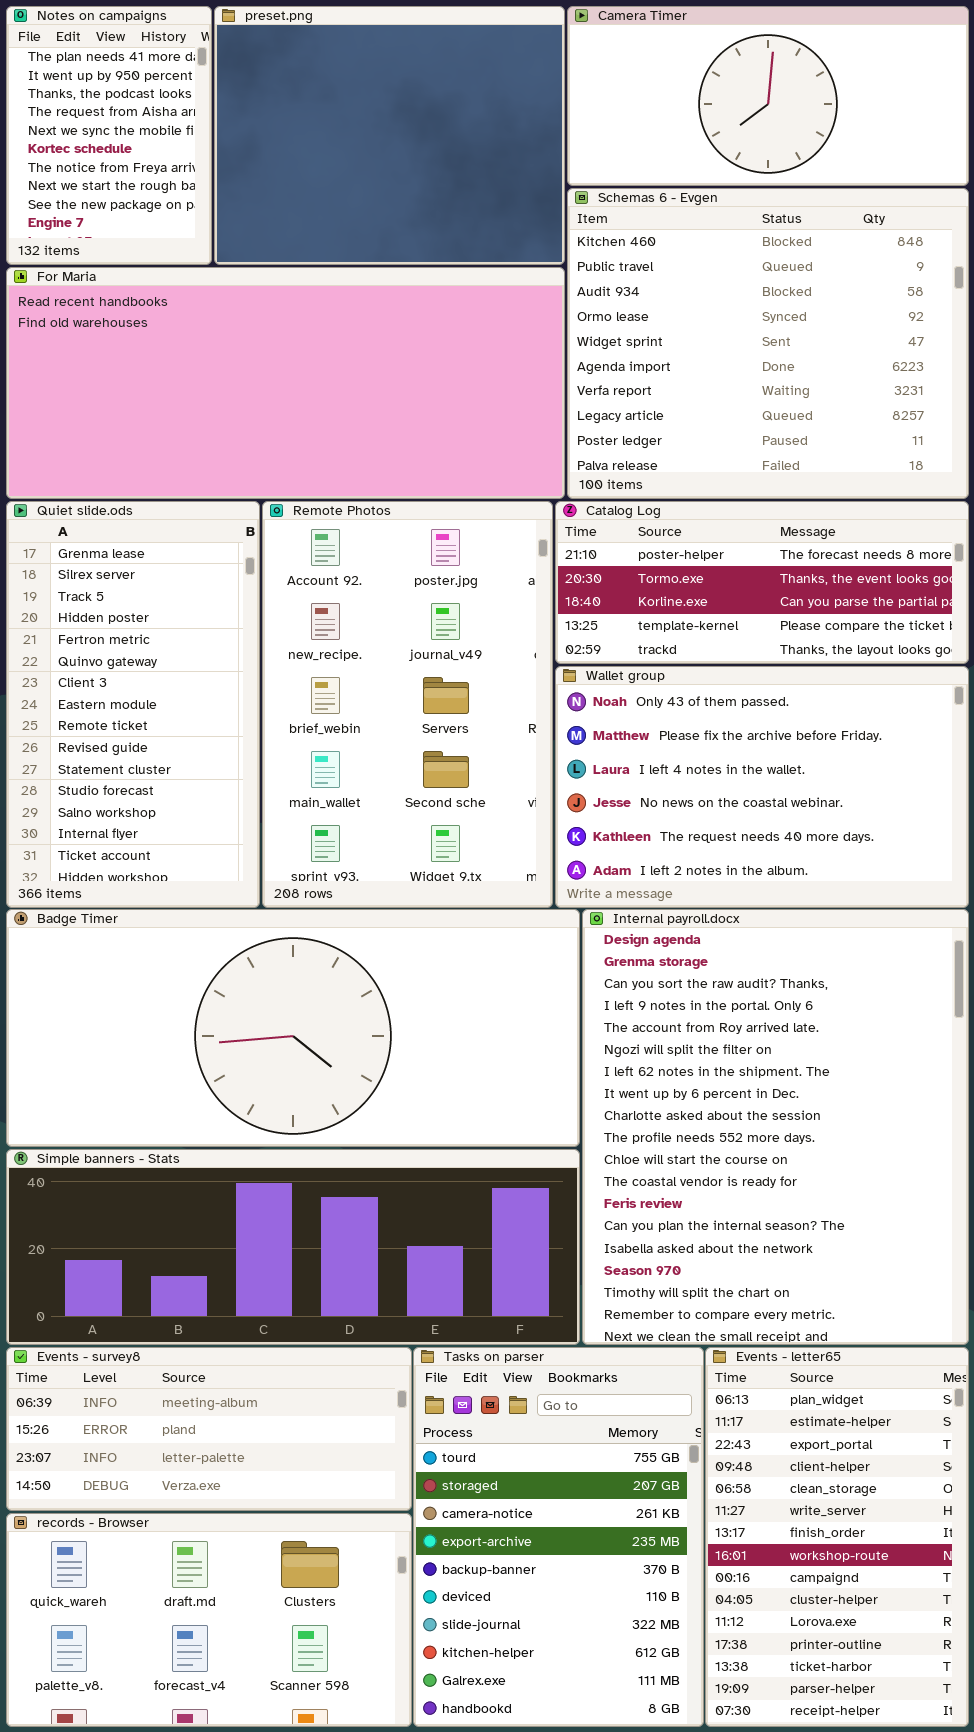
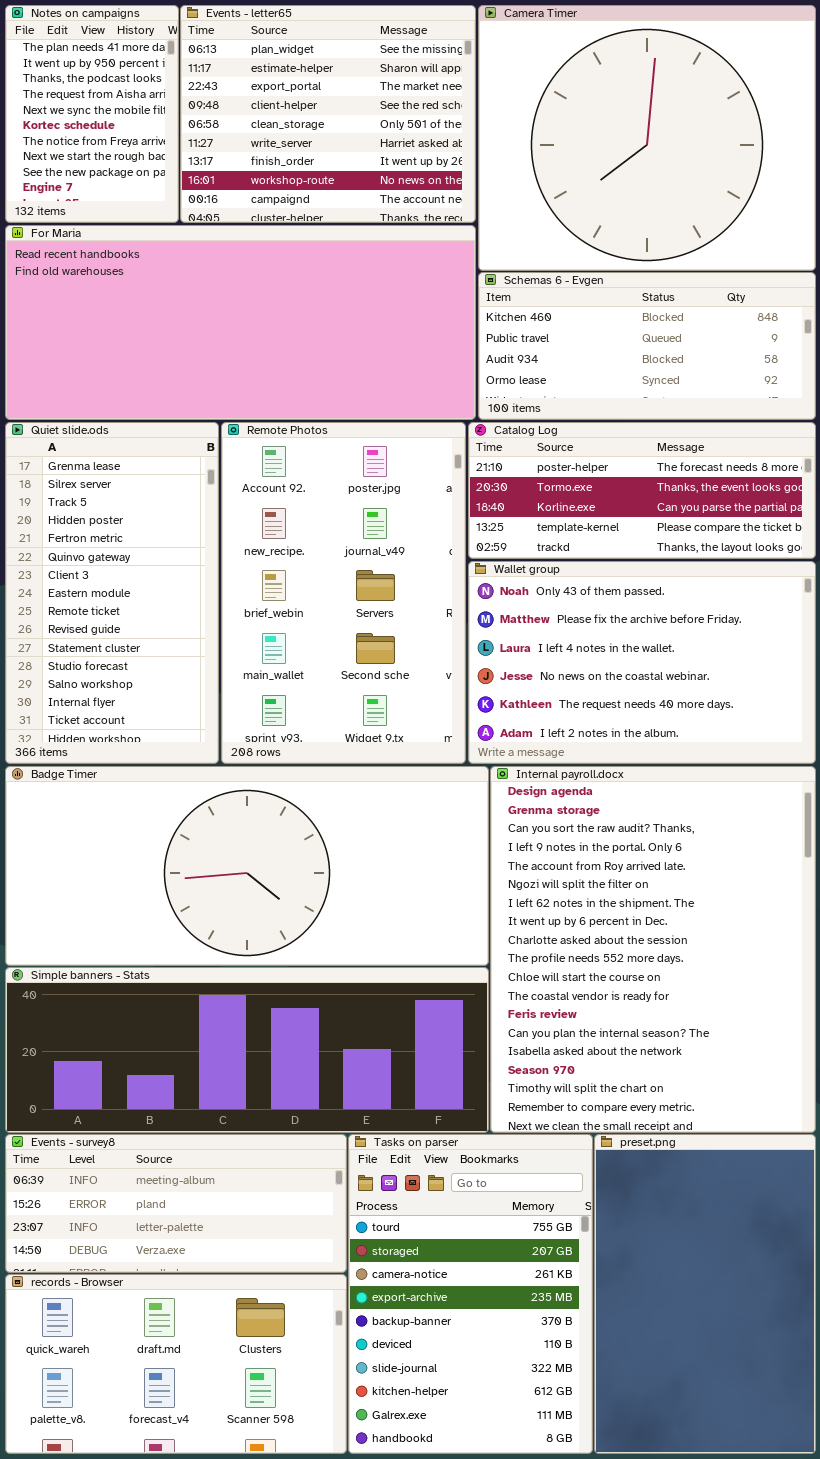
preset.png: [214,6,565,265] -> [594,1134,816,1454], moved, resized
Camera Timer: [567,6,969,186] -> [478,5,816,271], resized
Schemas 6 - Evgen: [567,188,969,499] -> [478,272,816,420], resized
Events - letter65: [705,1347,969,1727] -> [180,5,476,223], moved, resized

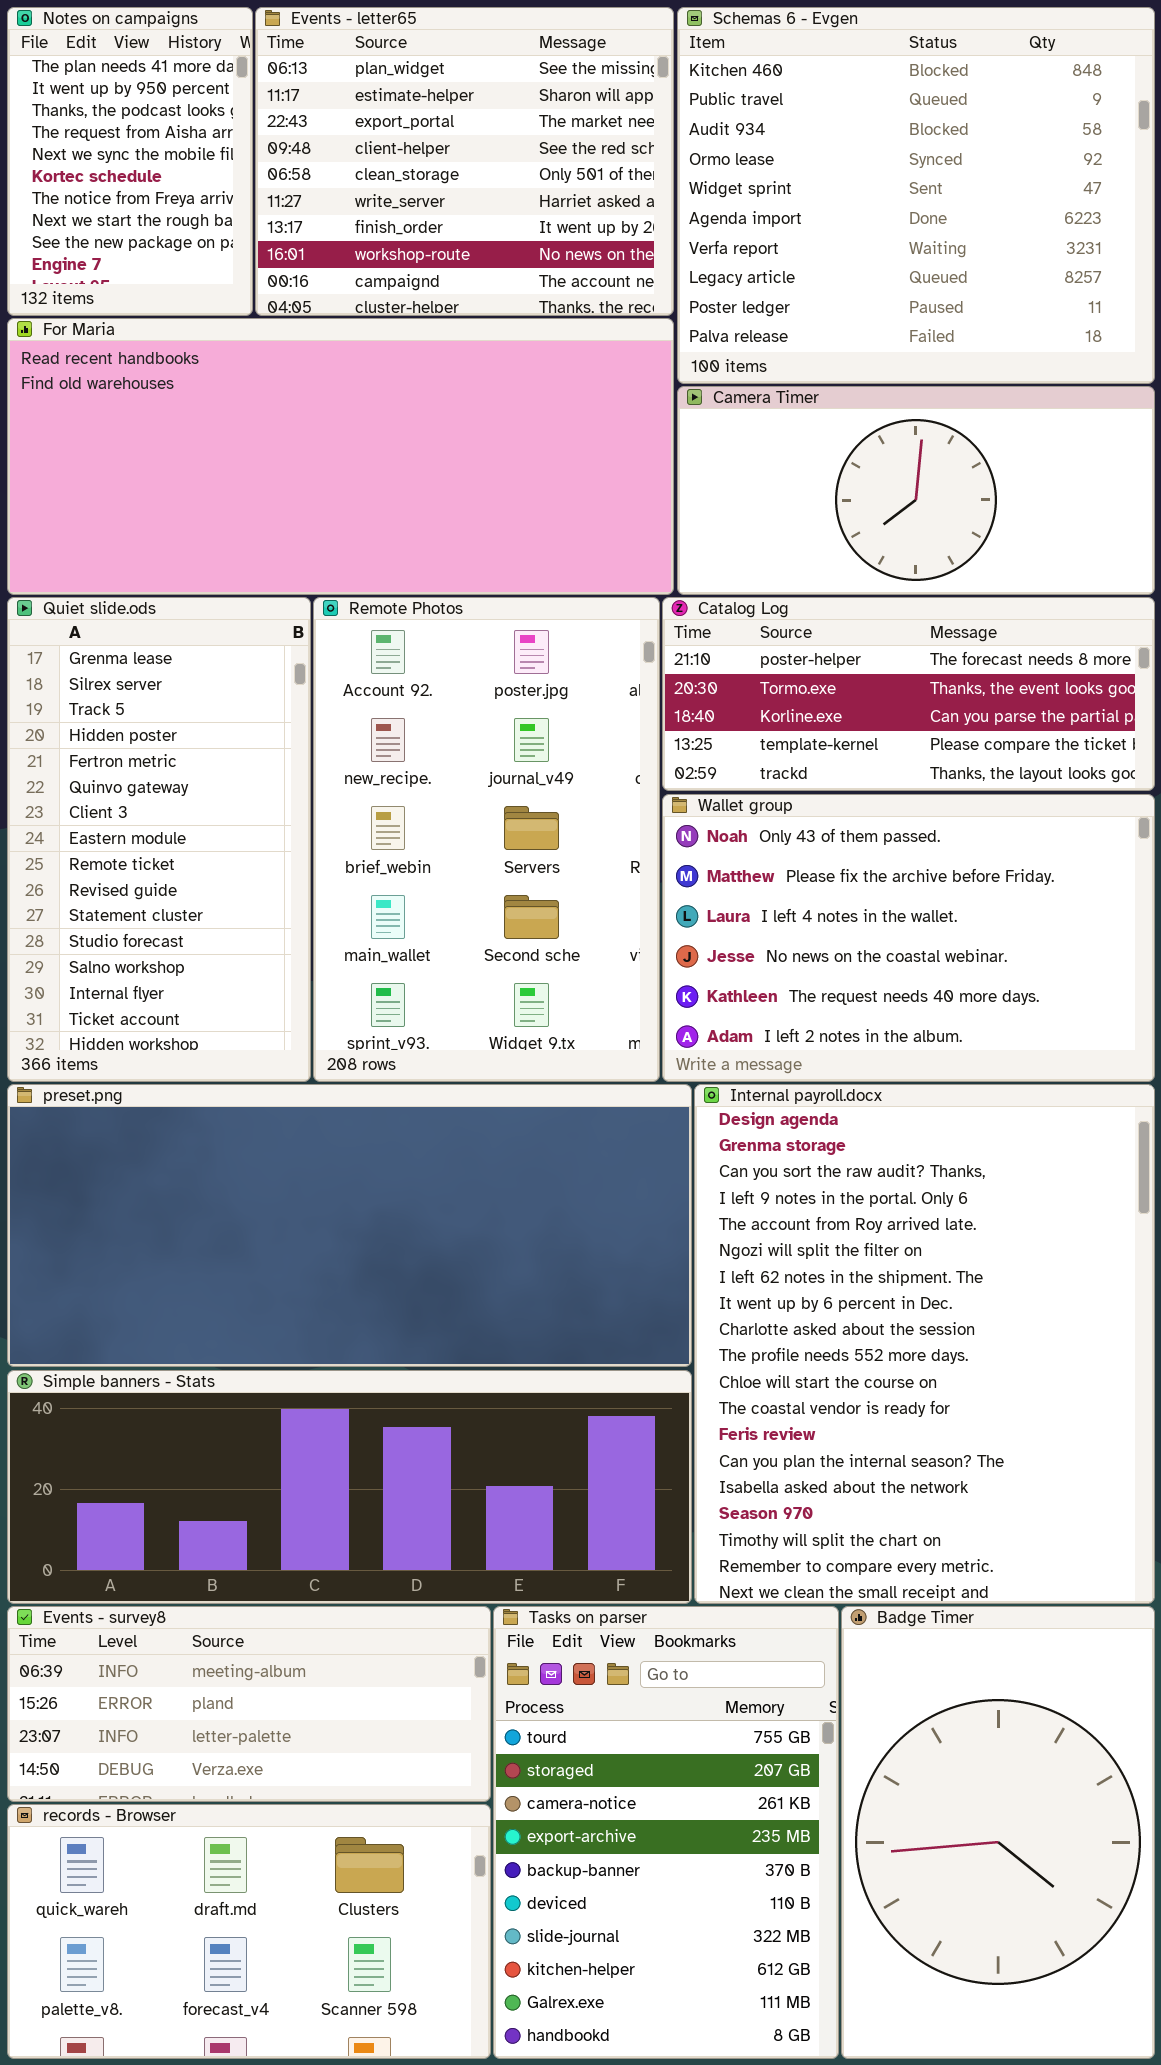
Camera Timer: [478,5,816,271] -> [677,386,1155,595], moved, resized
Schemas 6 - Evgen: [478,272,816,420] -> [677,7,1155,384], moved, resized
Badge Timer: [5,766,489,966] -> [841,1606,1155,2059], moved, resized
preset.png: [594,1134,816,1454] -> [7,1084,692,1367], moved, resized

